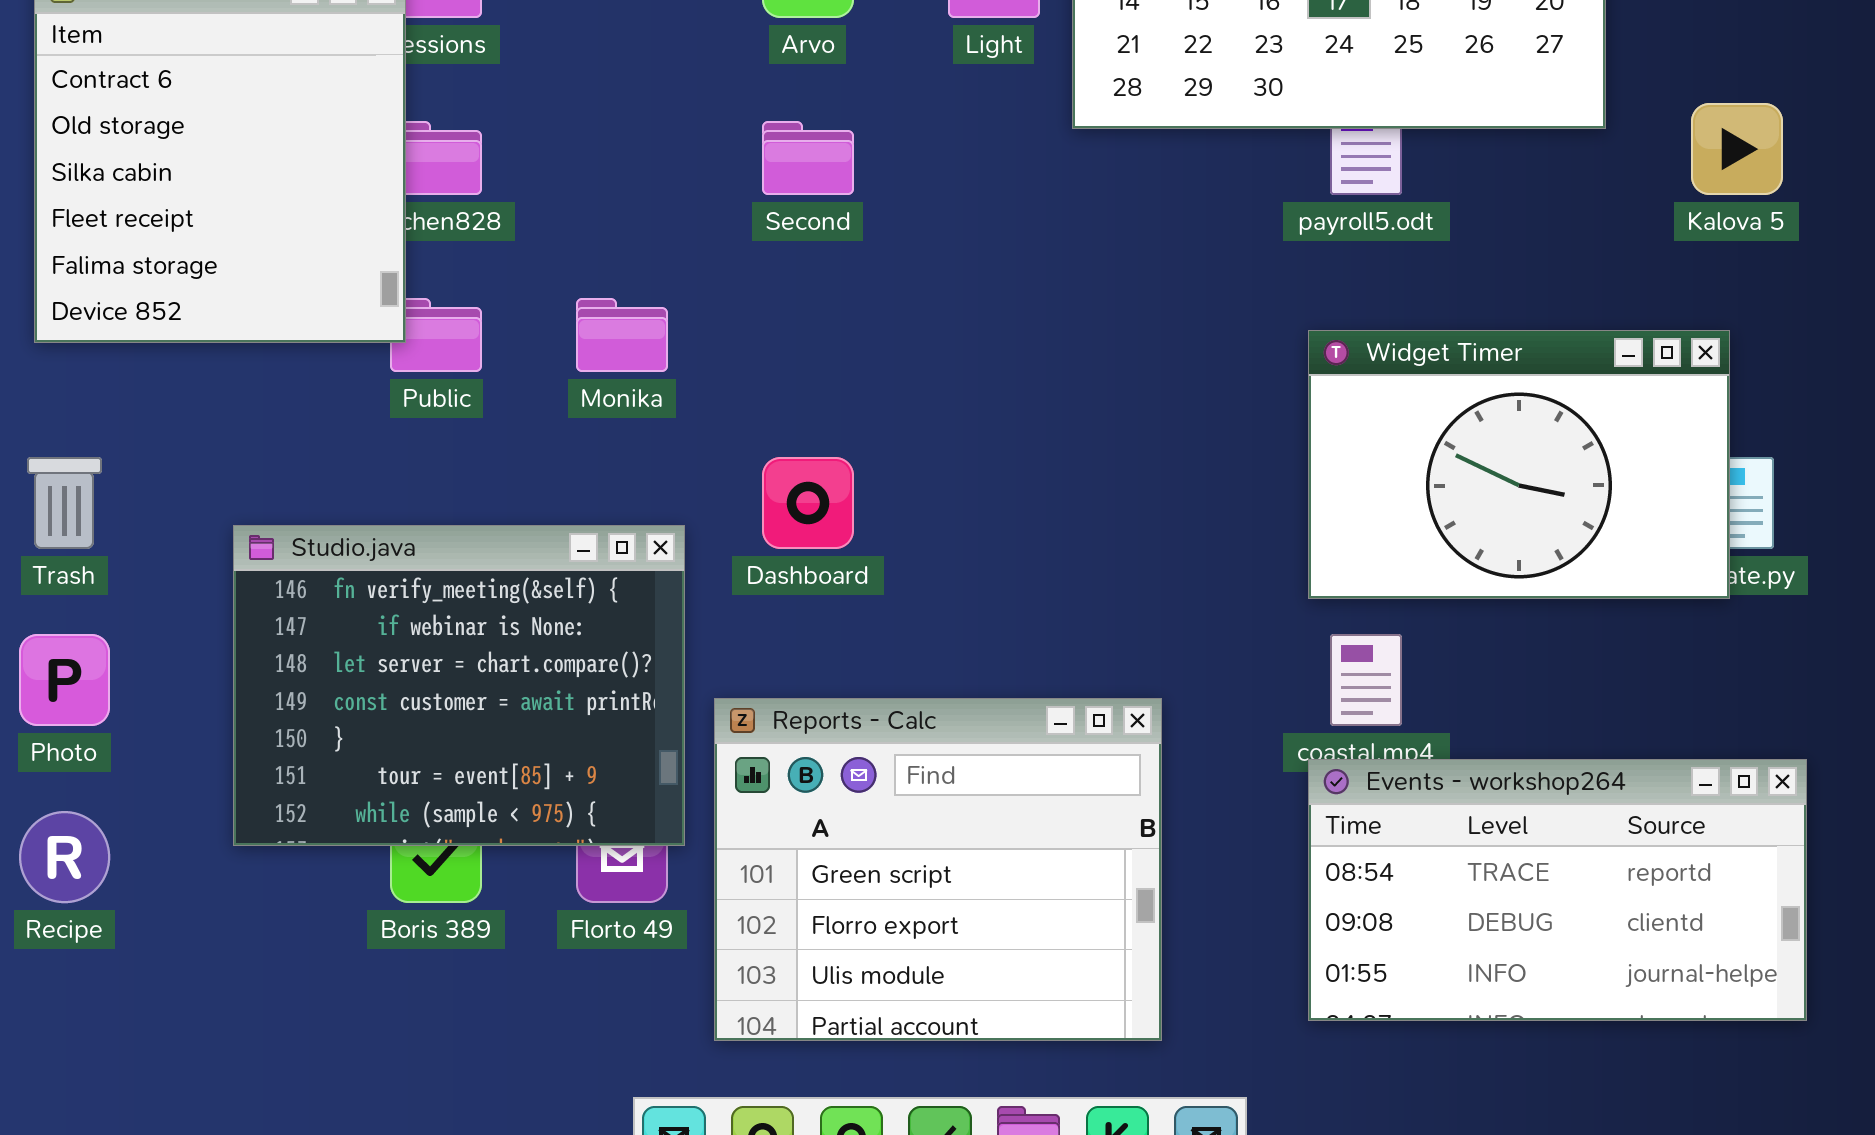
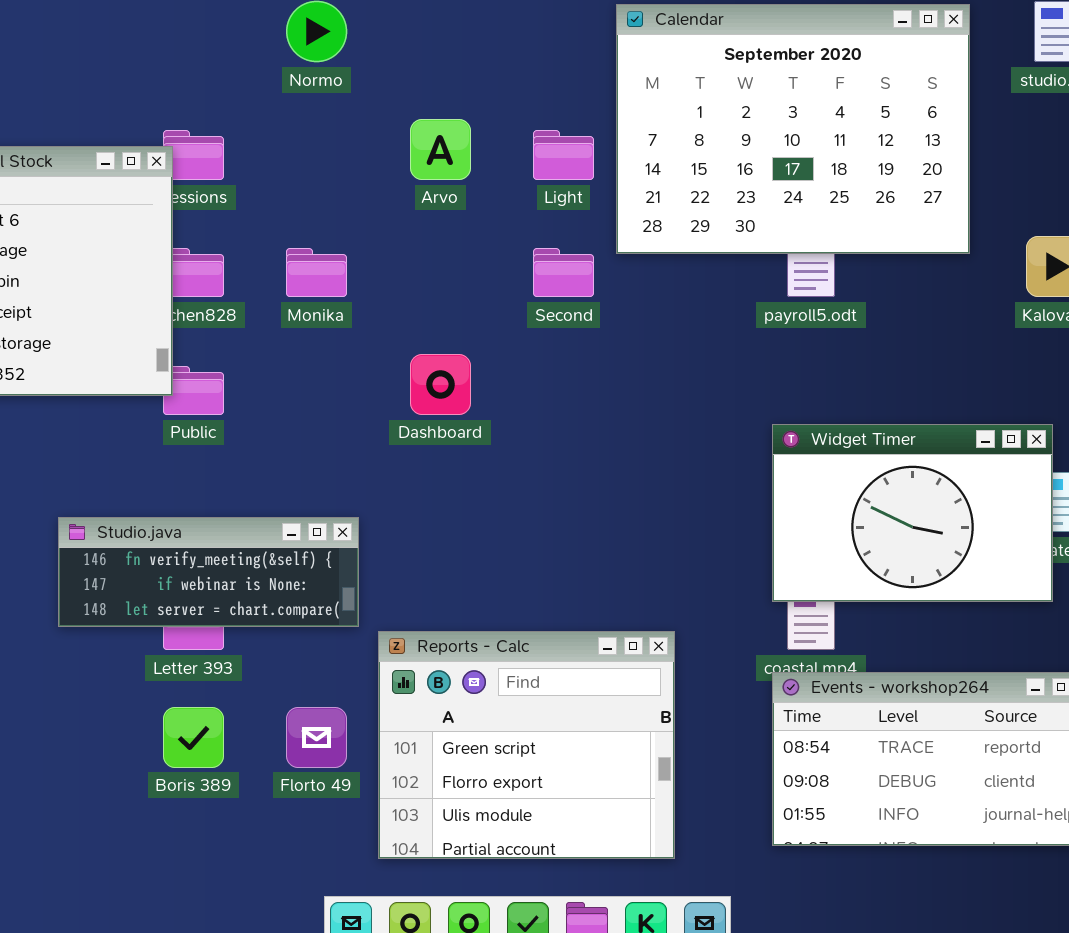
Second: [762,121,854,195] -> [533,248,594,297], moved
Monika: [576,298,668,372] -> [286,248,347,297], moved
Widget Timer: [1308,330,1730,599] -> [772,424,1053,602], moved
Dashboard: [762,457,854,549] -> [410,354,471,415], moved
Studio.java: [233,525,685,846] -> [58,517,359,627], resized

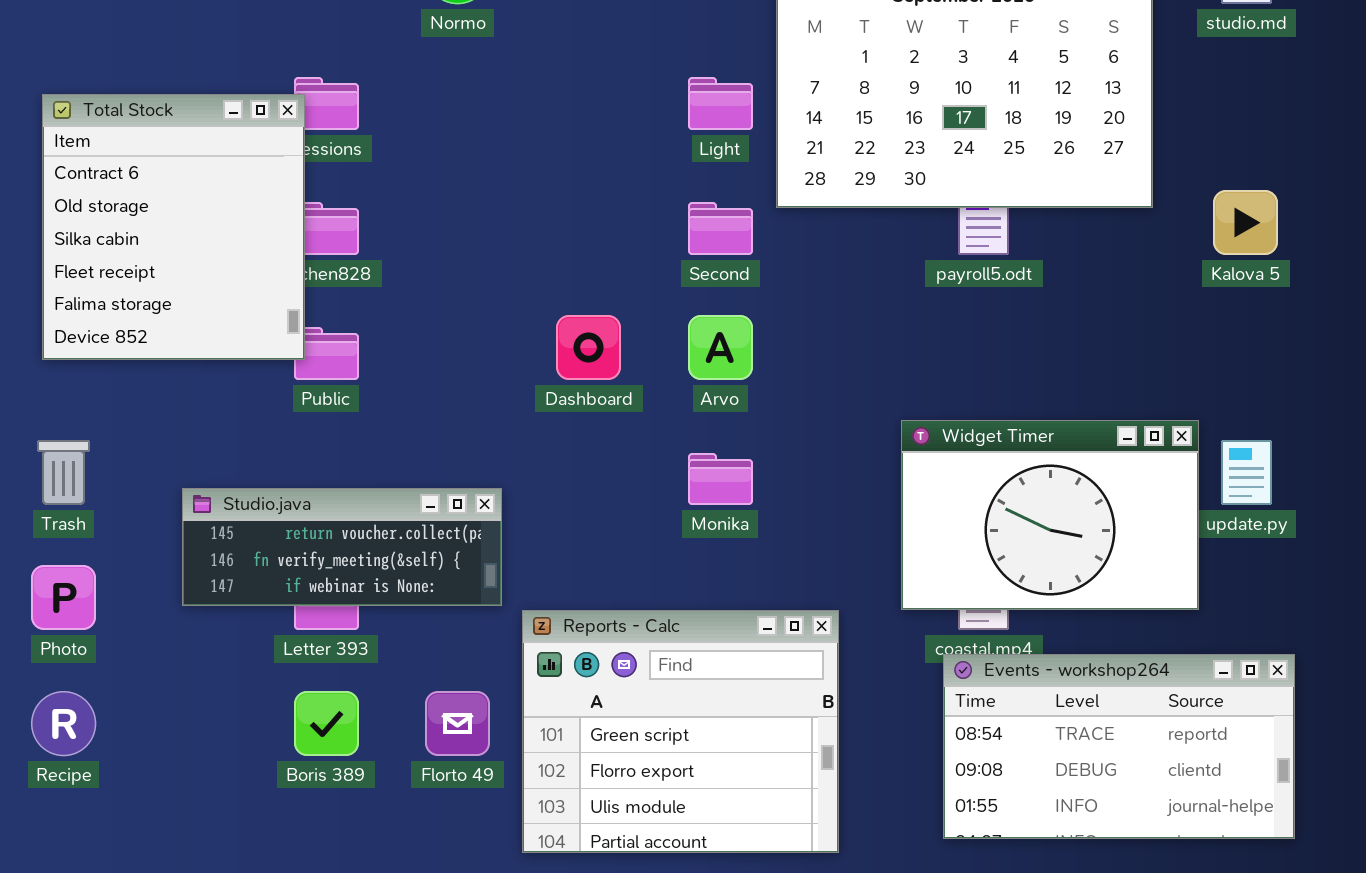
Arvo: [410,119,471,180] -> [688,315,753,380], moved
Monika: [286,248,347,297] -> [688,453,753,505], moved
Widget Timer: [772,424,1053,602] -> [901,420,1199,610], moved
Studio.java: [58,517,359,627] -> [182,488,502,606], scrolled up 1 row

